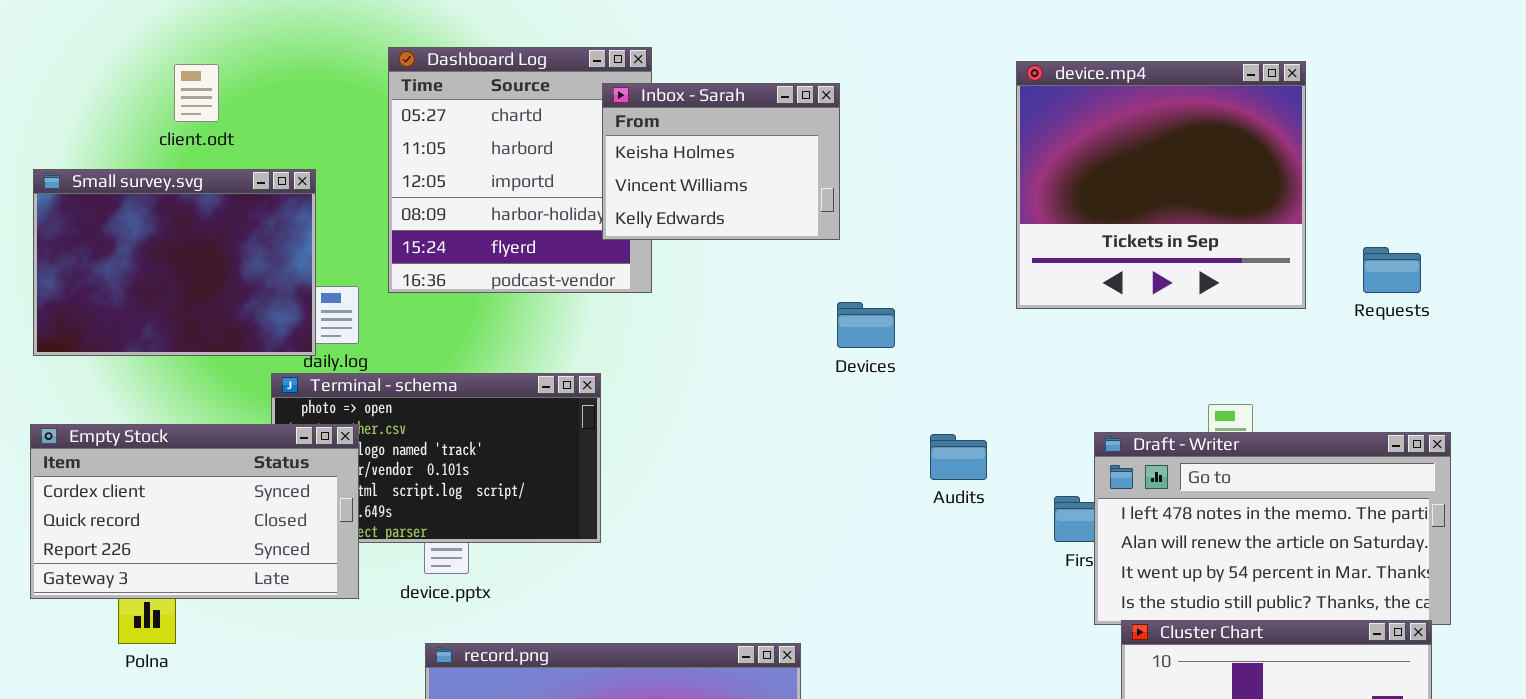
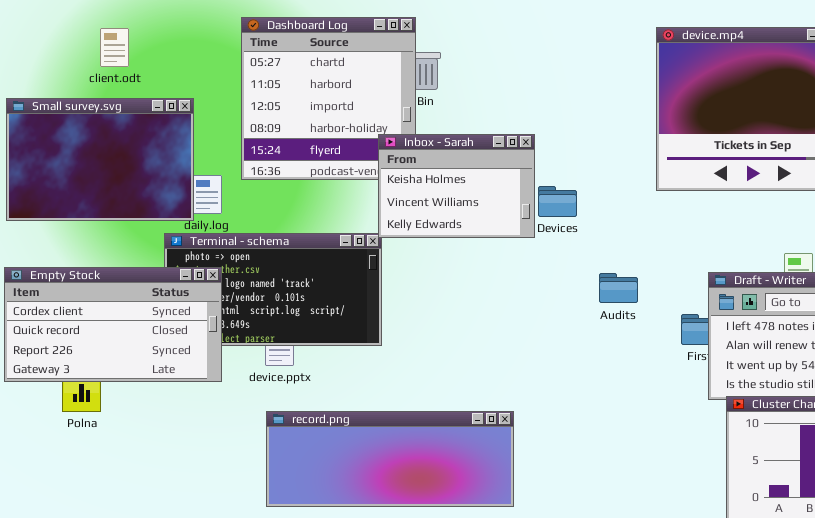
Inbox - Sarah: [602,83,840,240] -> [378,134,535,238], moved

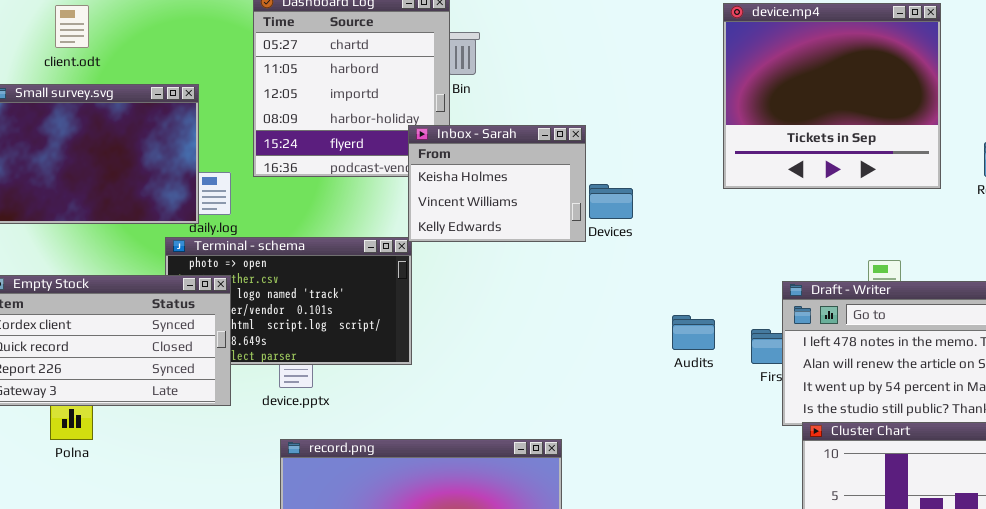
client.odt: [100,28,129,67] -> [55,5,89,48], moved
Audits: [599,273,638,303] -> [672,315,715,350], moved

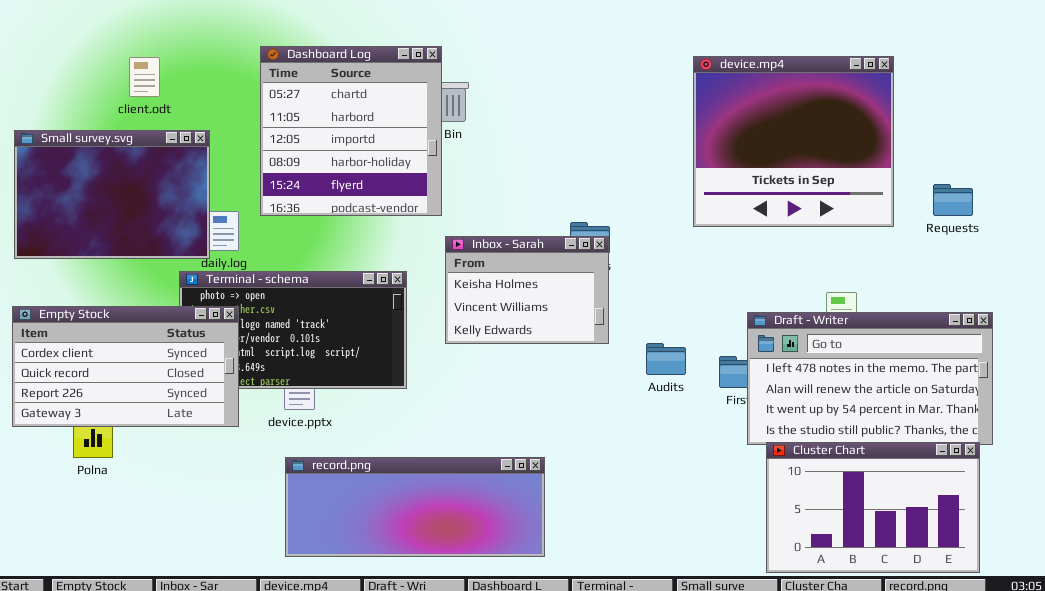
client.odt: [55,5,89,48] -> [129,57,160,97], moved
Inbox - Sarah: [408,125,586,242] -> [445,236,609,344], moved

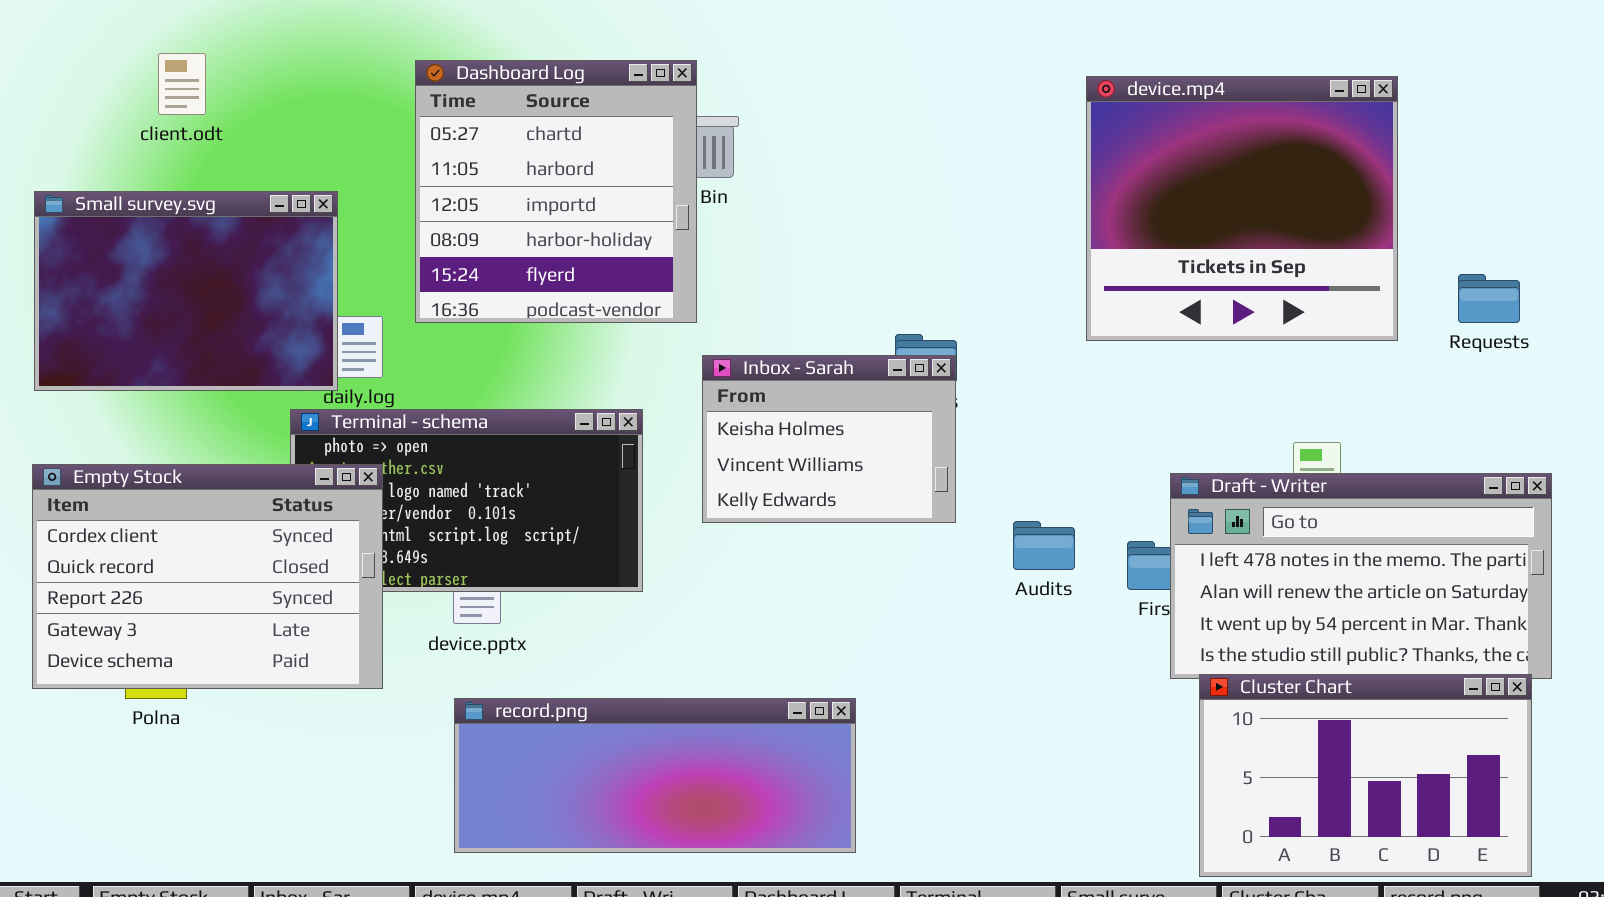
client.odt: [129,57,160,97] -> [158,53,206,115], moved
Empty Stock: [12,306,239,427] -> [32,464,383,689], resized

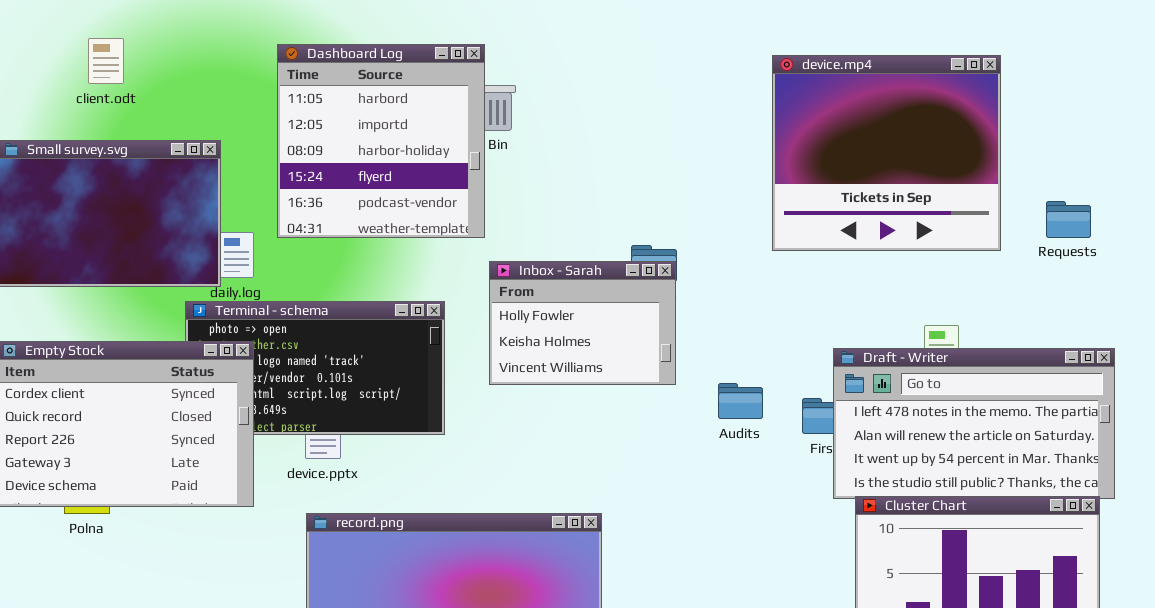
Dashboard Log: [415,60,697,323] -> [277,44,485,238], scrolled down 1 row
Inbox - Sarah: [702,355,956,523] -> [489,261,676,385], scrolled up 1 row

